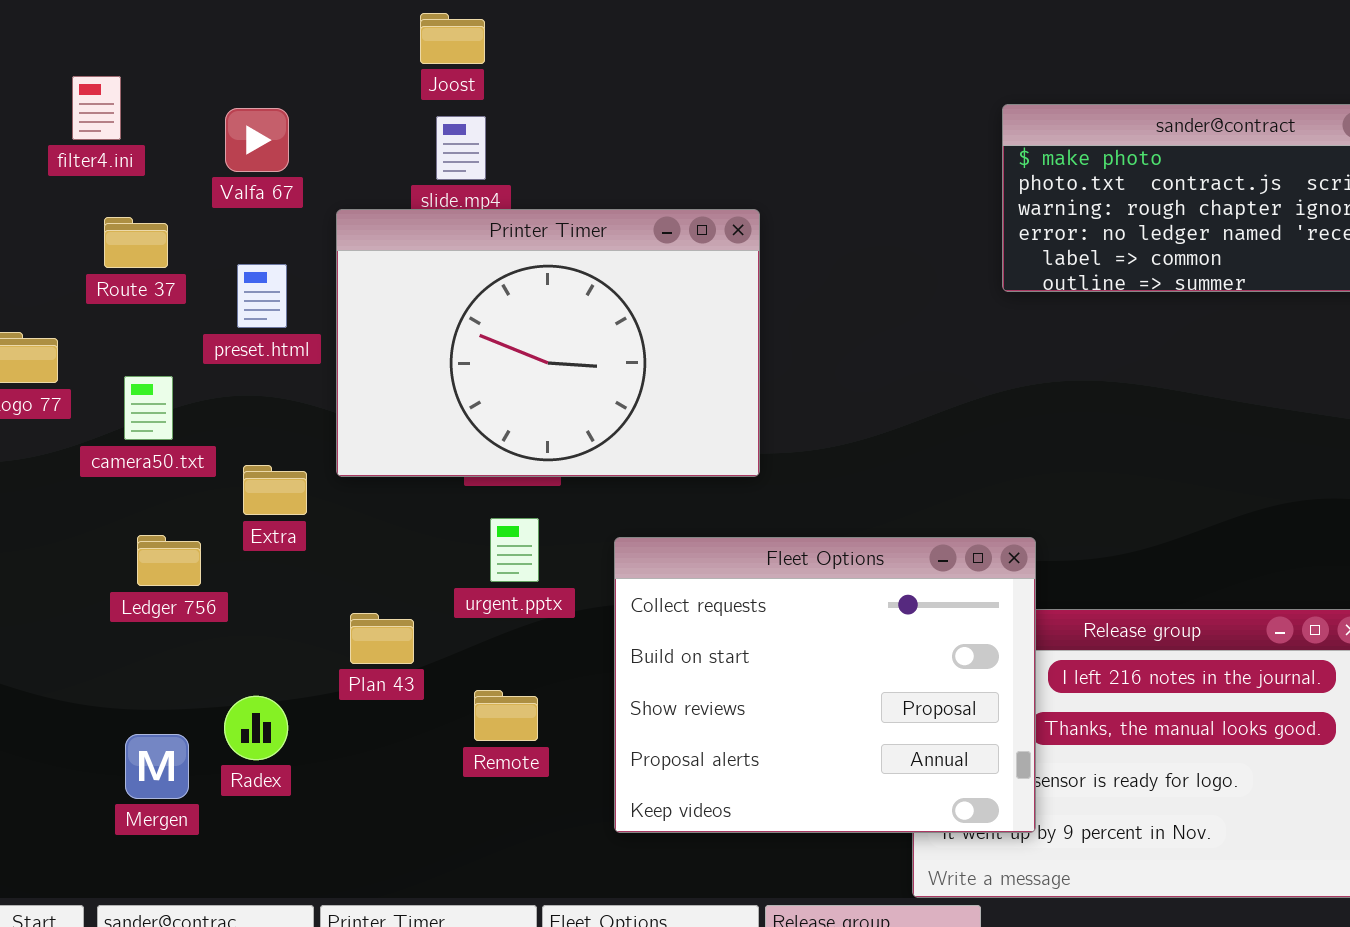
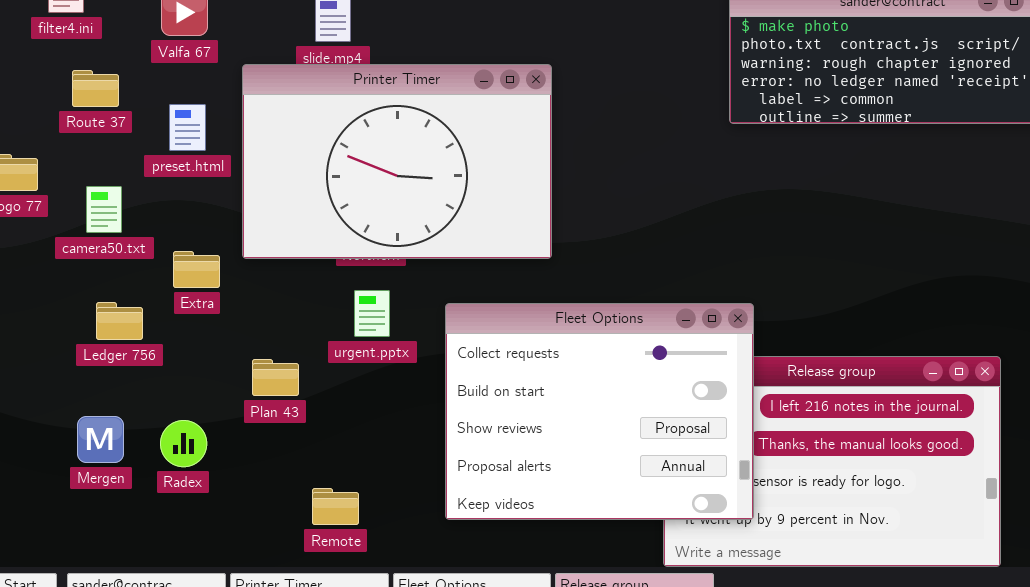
Remote: [474,690,538,741] -> [312,488,359,525], moved
Mergen: [125,734,189,799] -> [77,416,124,463], moved

